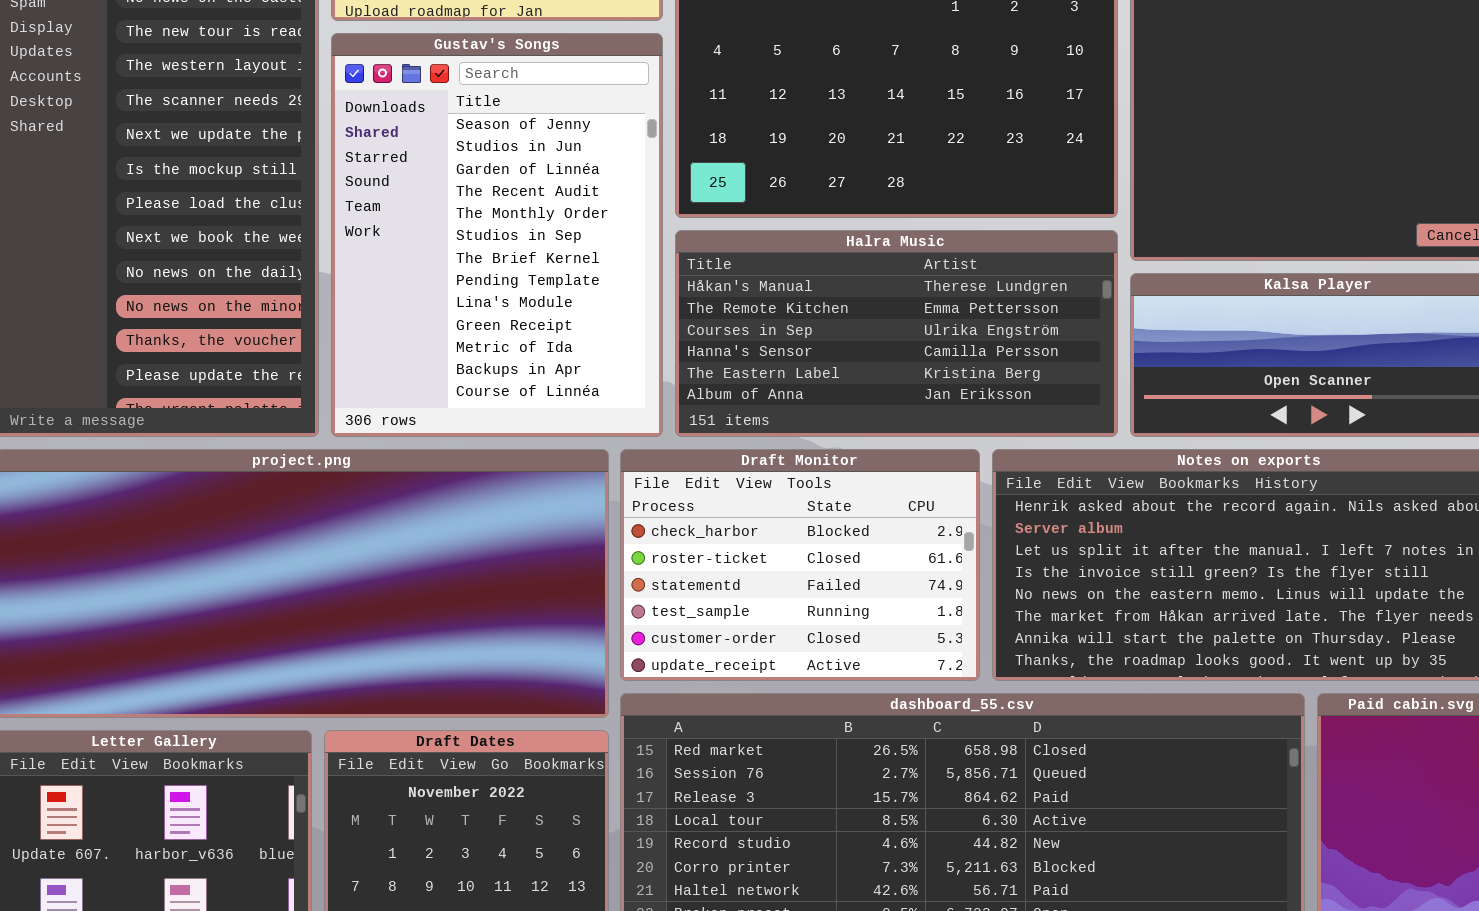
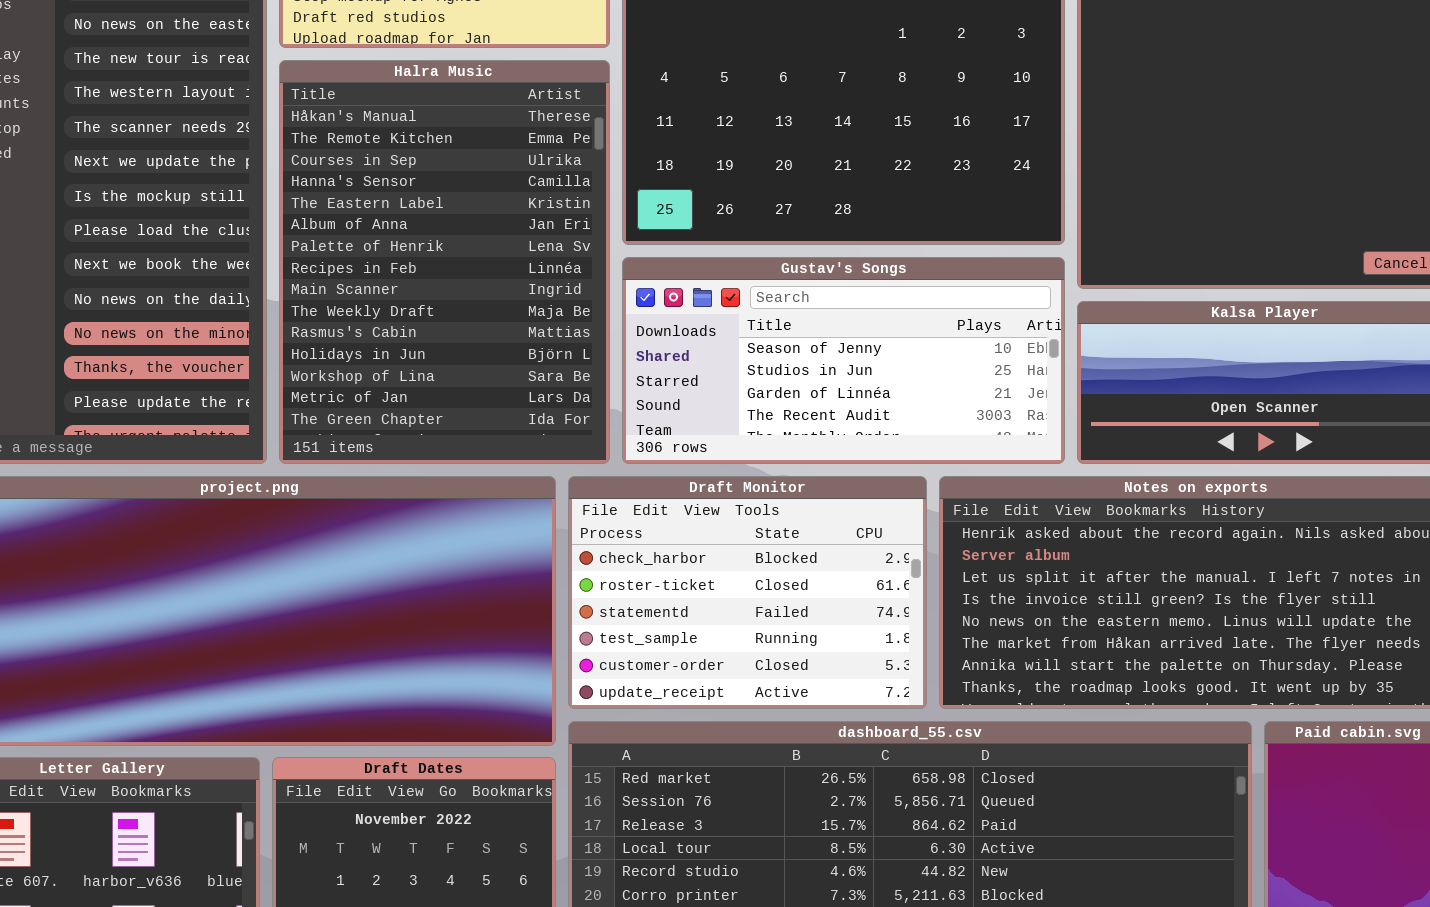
Gustav's Songs: [331,33,663,437] -> [622,257,1065,464], moved, resized
Halra Music: [675,230,1118,437] -> [279,60,610,464], moved, resized

